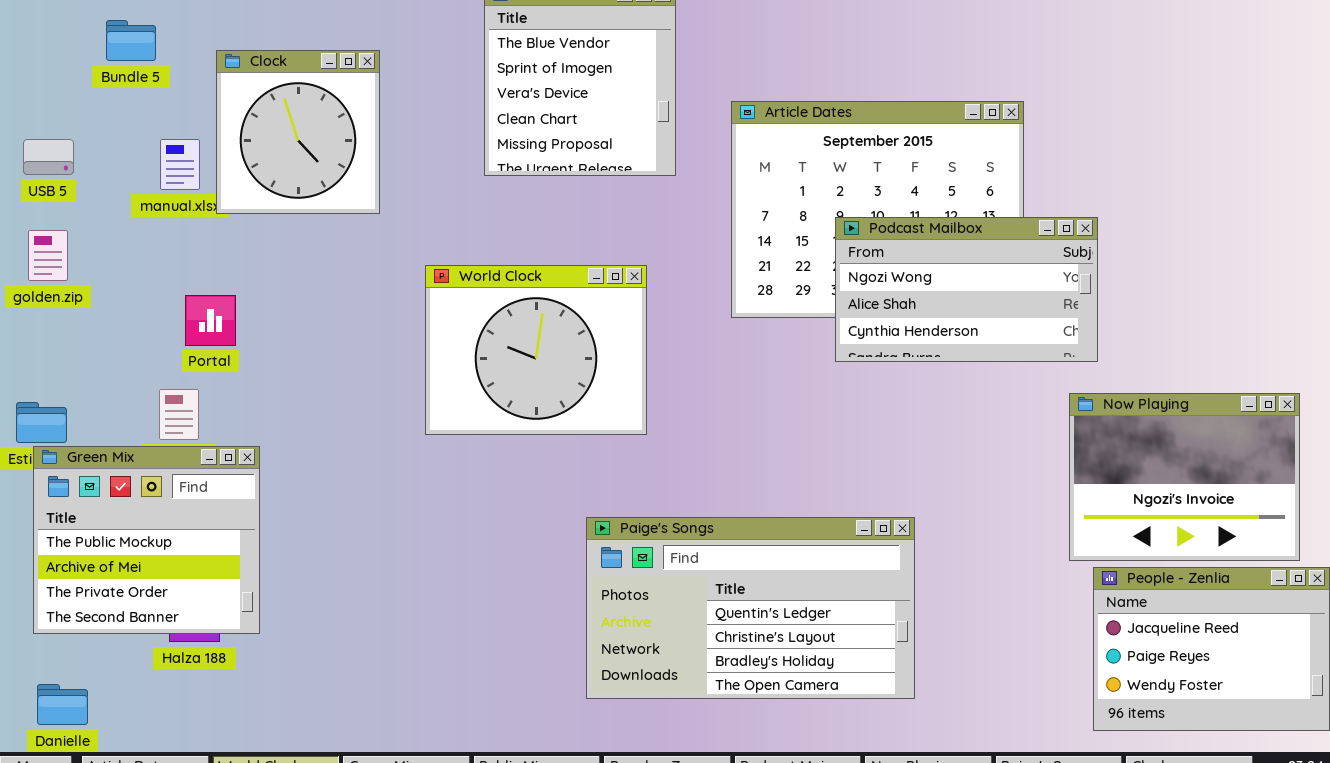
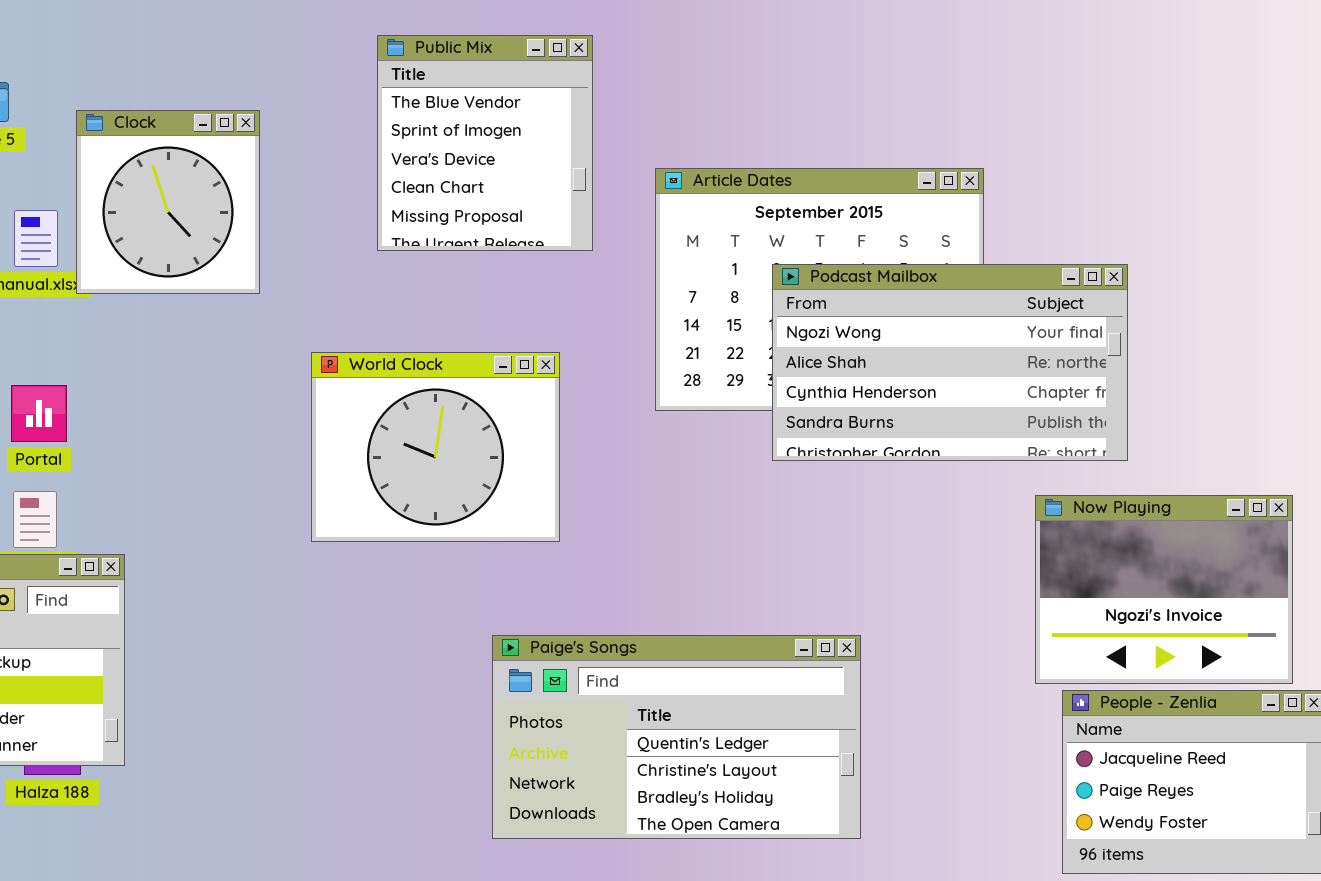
Podcast Mailbox: [835,217,1098,362] -> [772,264,1128,461], resized
Portal: [185,295,236,346] -> [11,385,67,442], moved

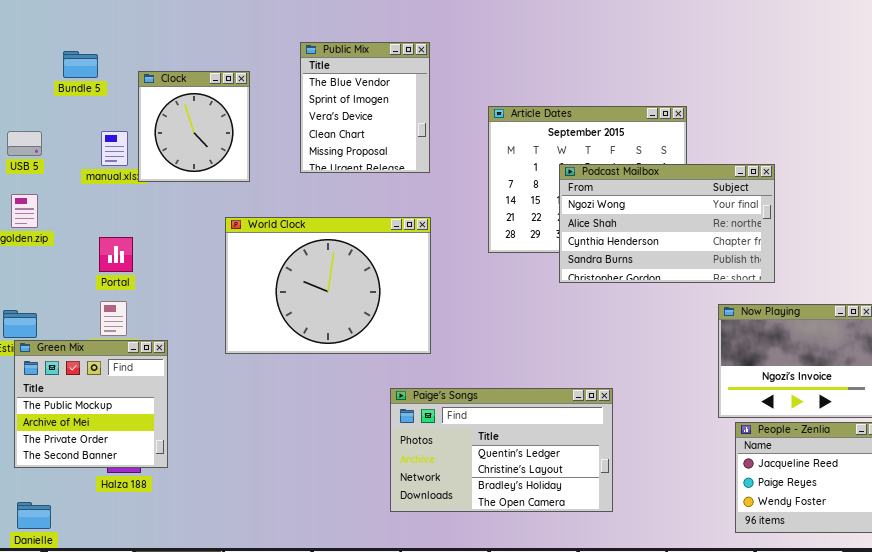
Public Mix: [377,35,593,251] -> [300,42,430,173], moved
World Clock: [311,352,560,542] -> [225,217,431,354], resized

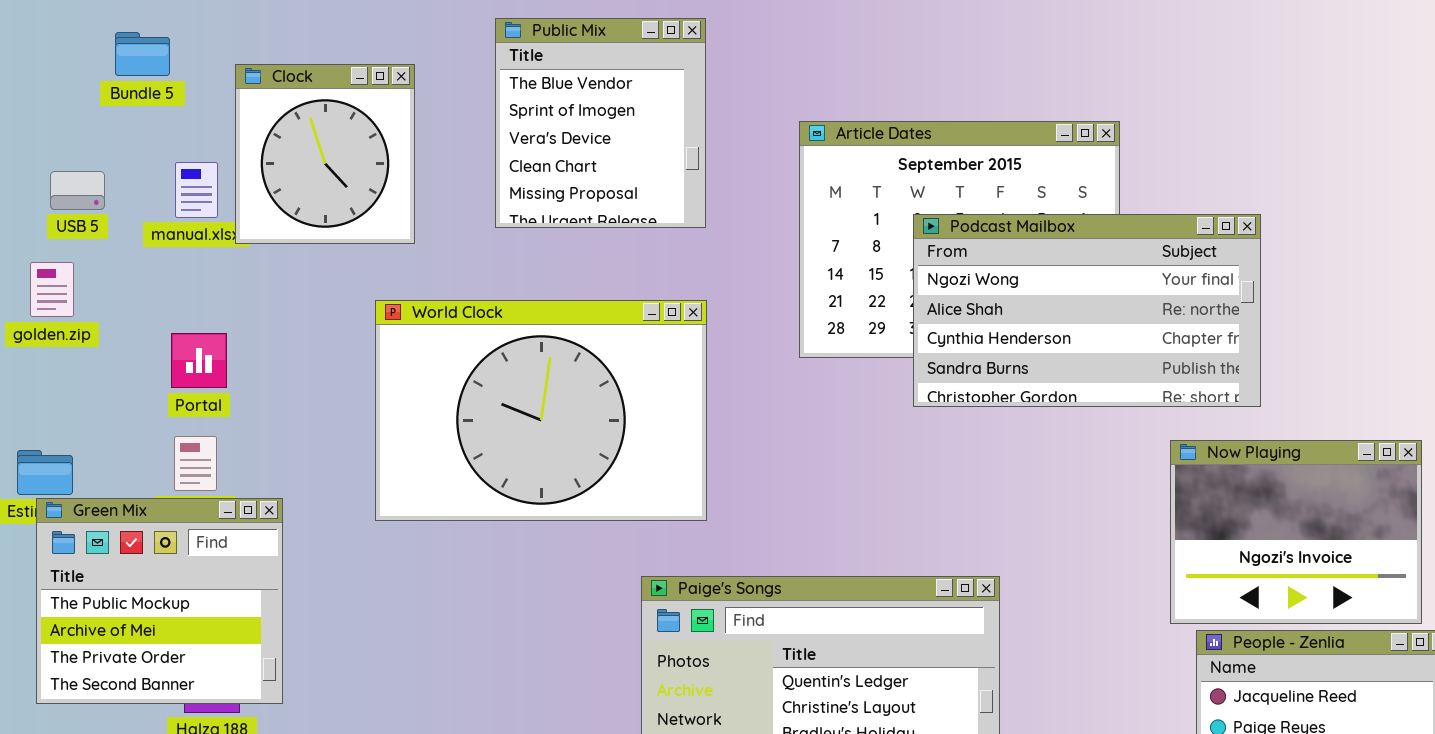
USB 5: [7,131,42,156] -> [50,171,105,210], moved

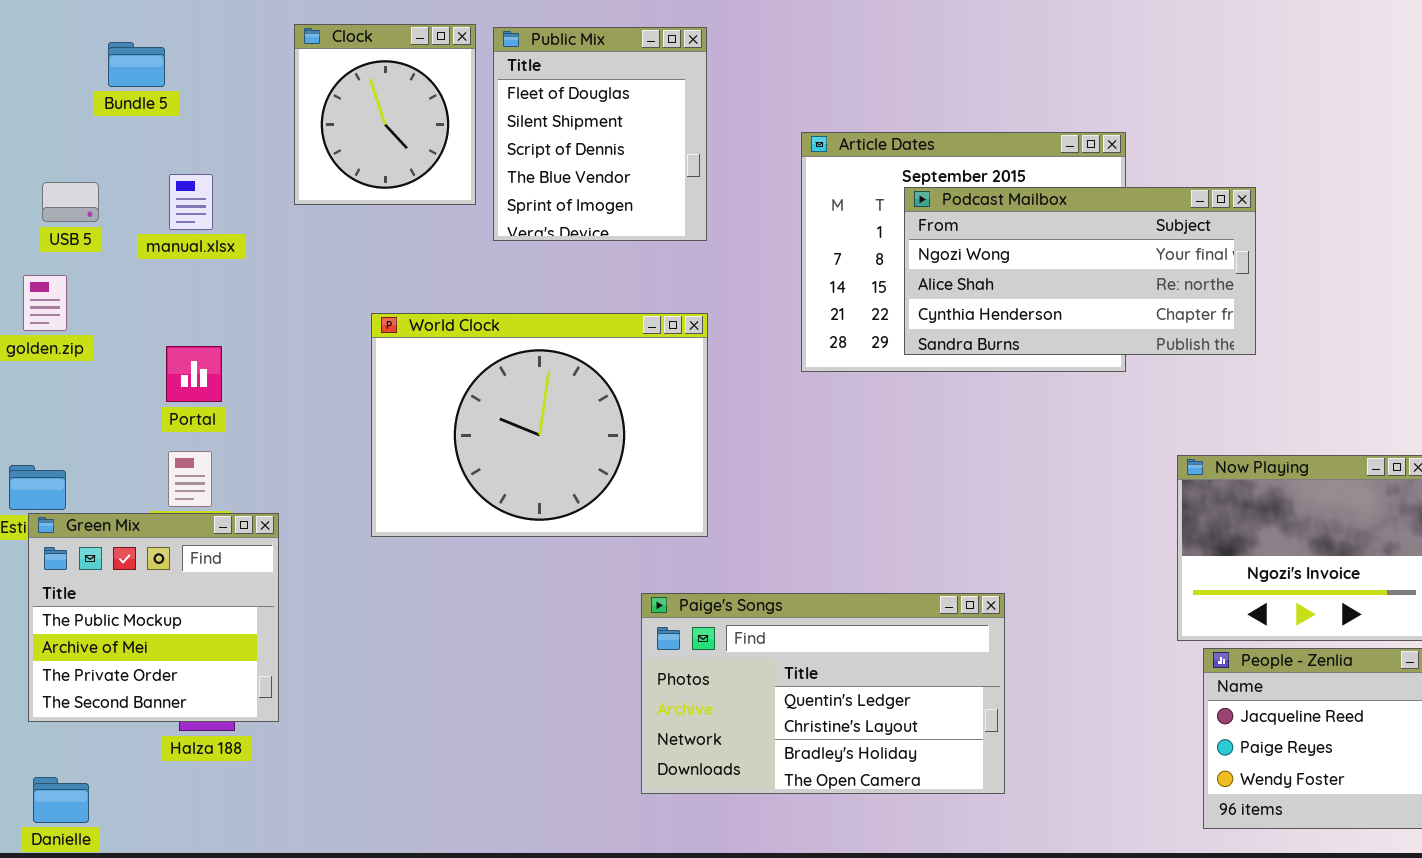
Public Mix: [495,18,706,228] -> [493,27,707,241], scrolled up 3 rows
Clock: [235,64,415,244] -> [294,24,476,205], moved
Podcast Mailbox: [913,214,1261,407] -> [904,187,1256,355], moved, resized

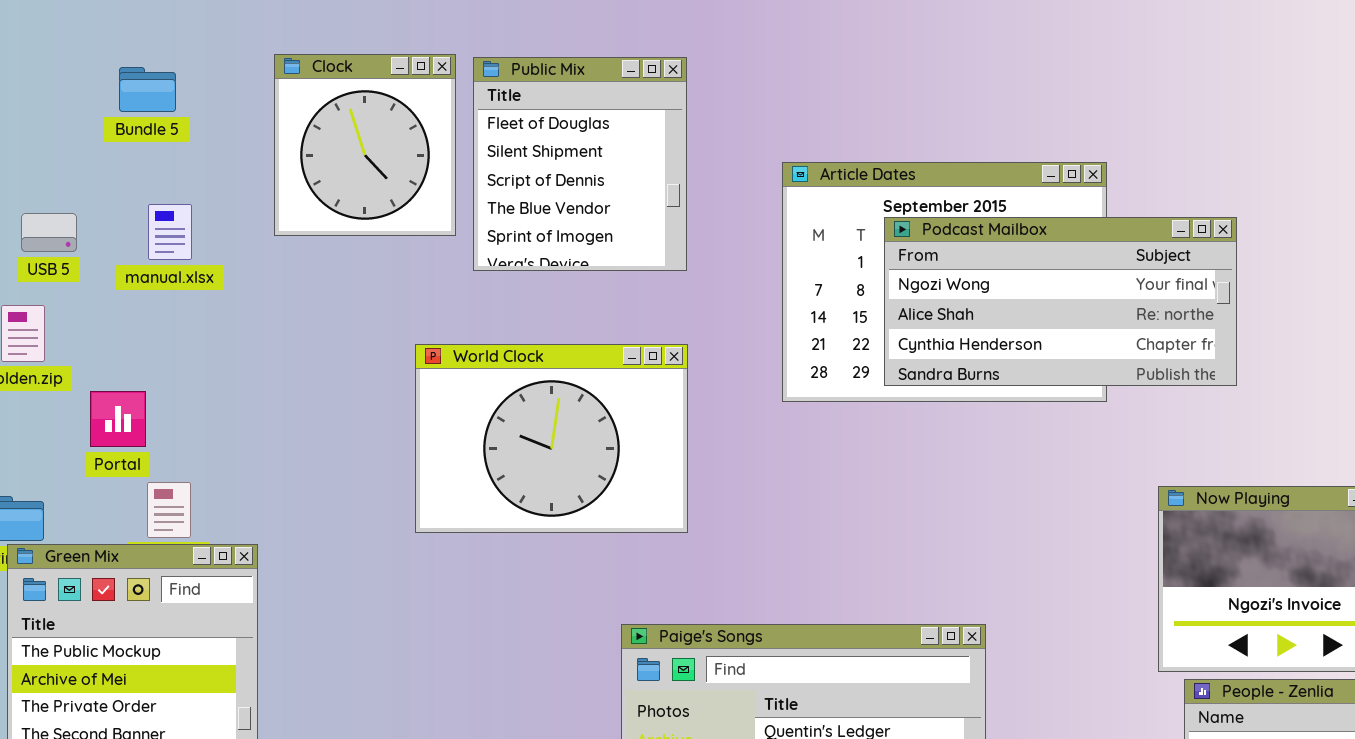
Bundle 5: [108,42,165,87] -> [119,67,176,112], moved
World Clock: [371,313,708,537] -> [415,344,688,533], resized
Portal: [166,346,222,402] -> [90,391,146,447], moved

